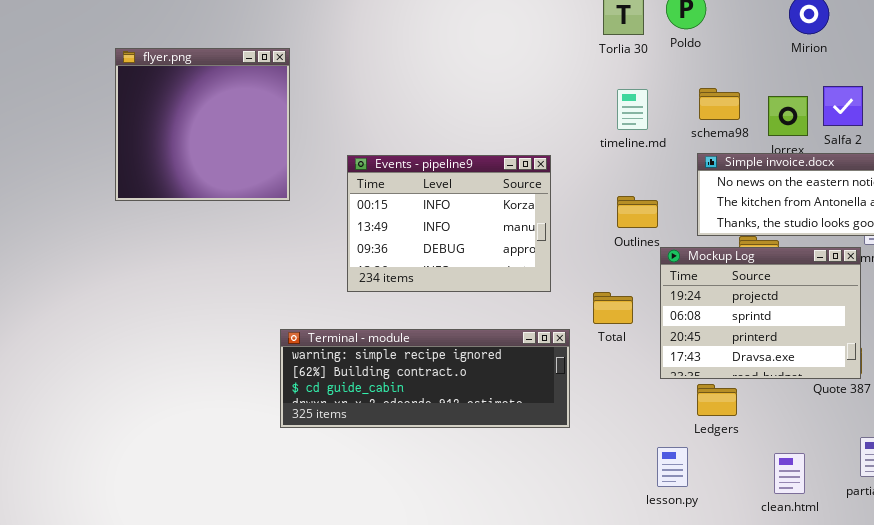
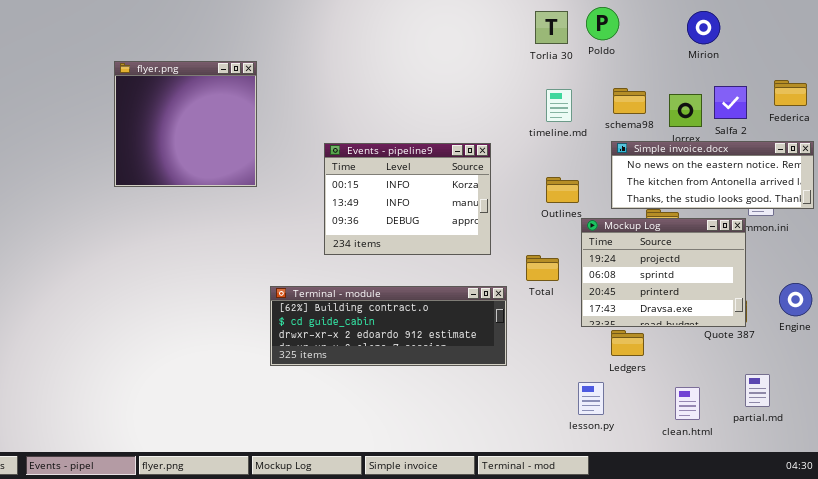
flyer.png: [115,48,290,201] -> [114,61,257,187], moved
Terminal - module: [280,329,570,428] -> [270,286,507,366], scrolled down 1 row

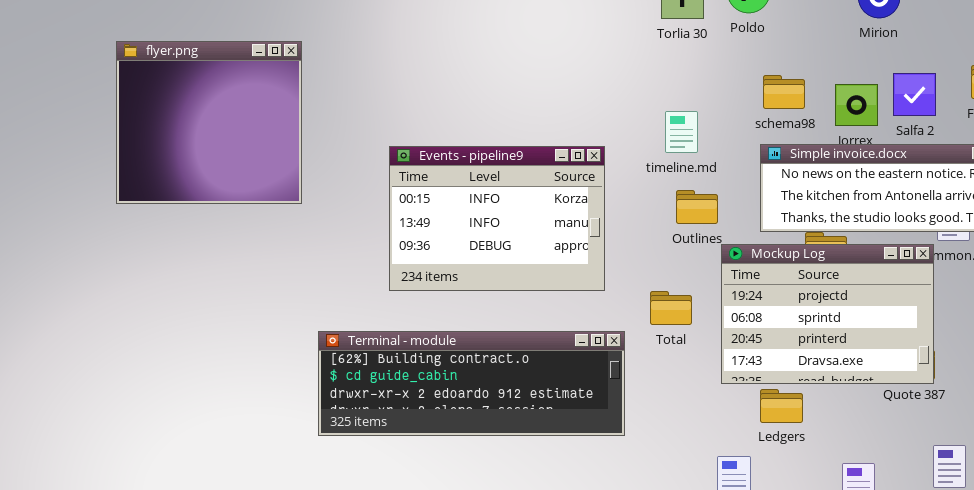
timeline.md: [546,89,572,122] -> [665,111,698,153], moved

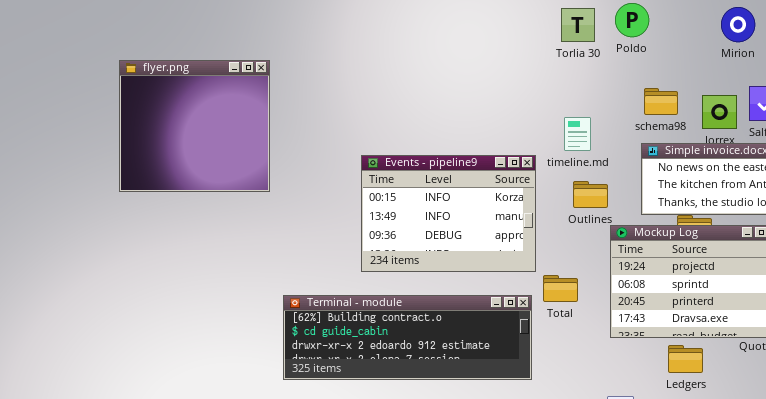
Events - pipeline9: [389,146,605,291] -> [361,155,536,272], moved
Total: [650,291,692,325] -> [543,275,578,302], moved
Ledgers: [760,389,803,423] -> [668,345,703,373], moved

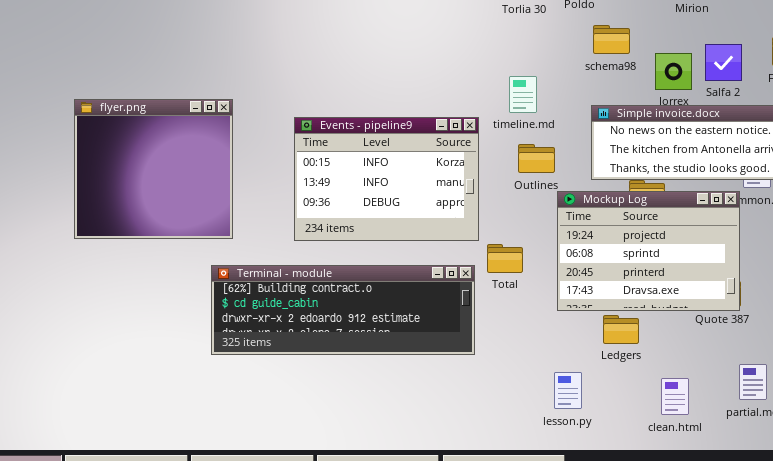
flyer.png: [119,60,270,192] -> [74,99,233,239], moved
schema98: [644,88,678,115] -> [593,25,630,54], moved
Ledgers: [668,345,703,373] -> [603,315,639,344], moved

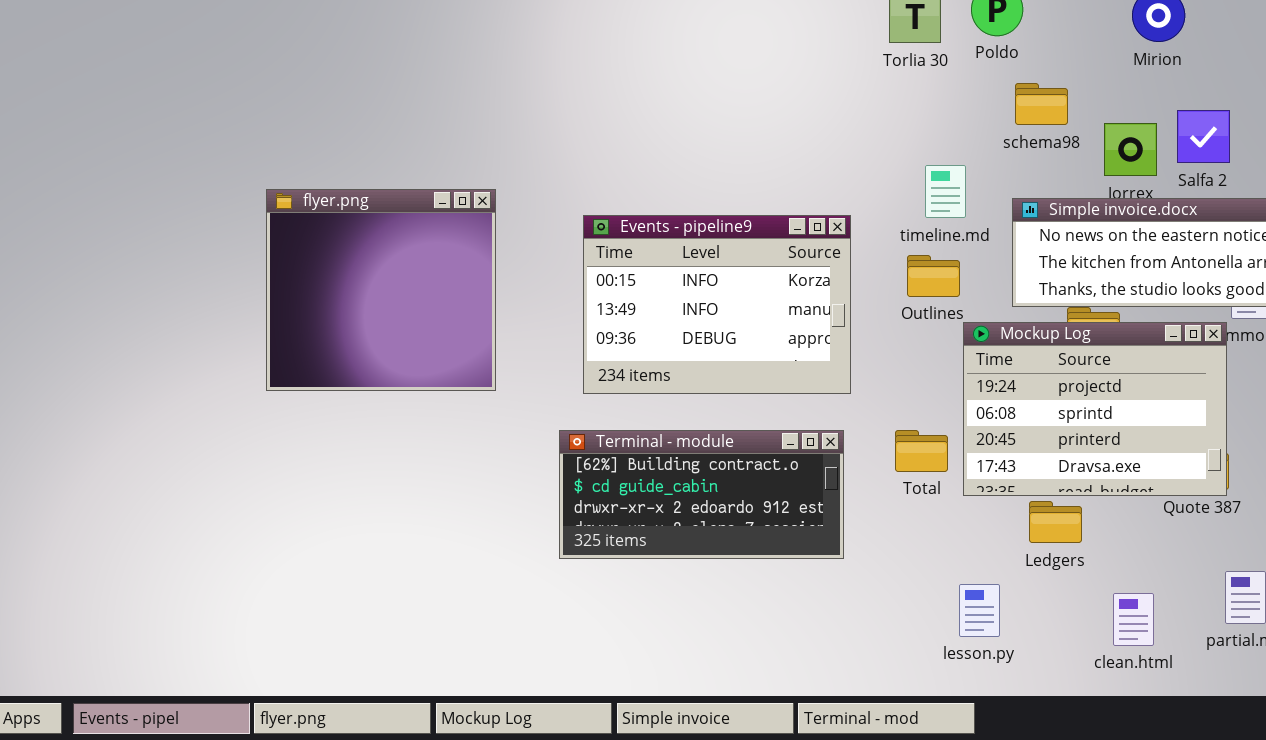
timeline.md: [509,76,537,113] -> [925,165,966,218], moved
Total: [487,244,523,273] -> [895,430,948,472], moved
Terminal - module: [211,265,475,355] -> [559,430,844,559], resized

